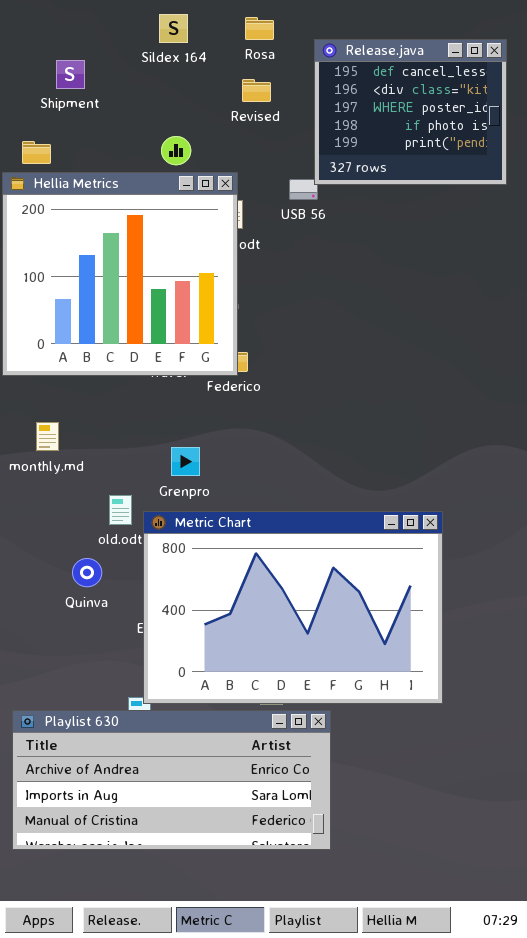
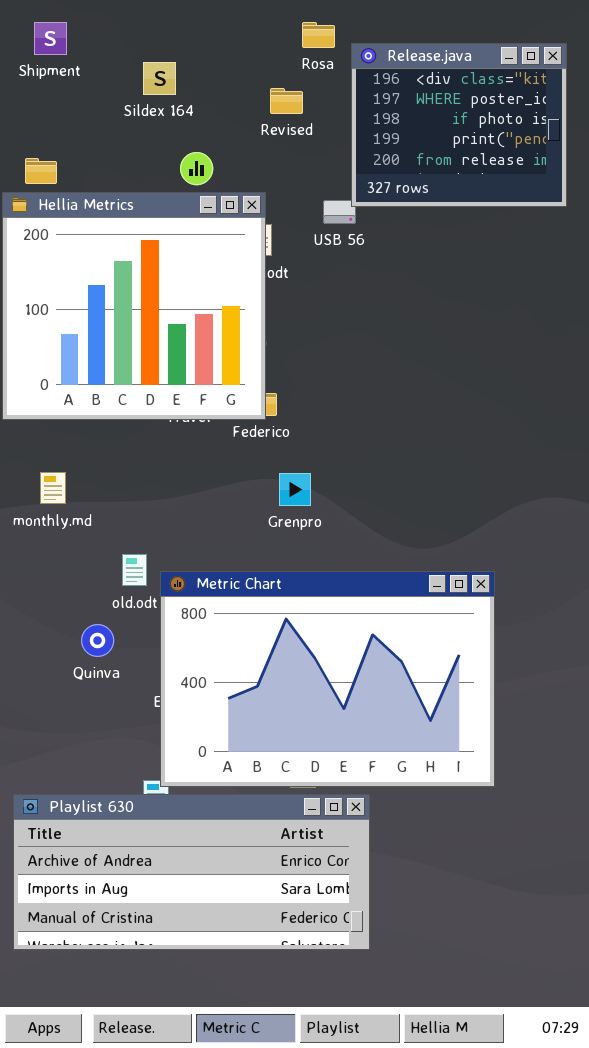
Sildex 164: [159,14,188,43] -> [143,62,176,95], moved
Rosa: [245,17,274,40] -> [302,22,335,48], moved
Release.java: [314,39,507,185] -> [351,43,567,207], scrolled down 1 row
Shipment: [56,60,85,89] -> [34,22,67,55], moved
Grenpro: [171,447,200,476] -> [279,473,311,506], moved

